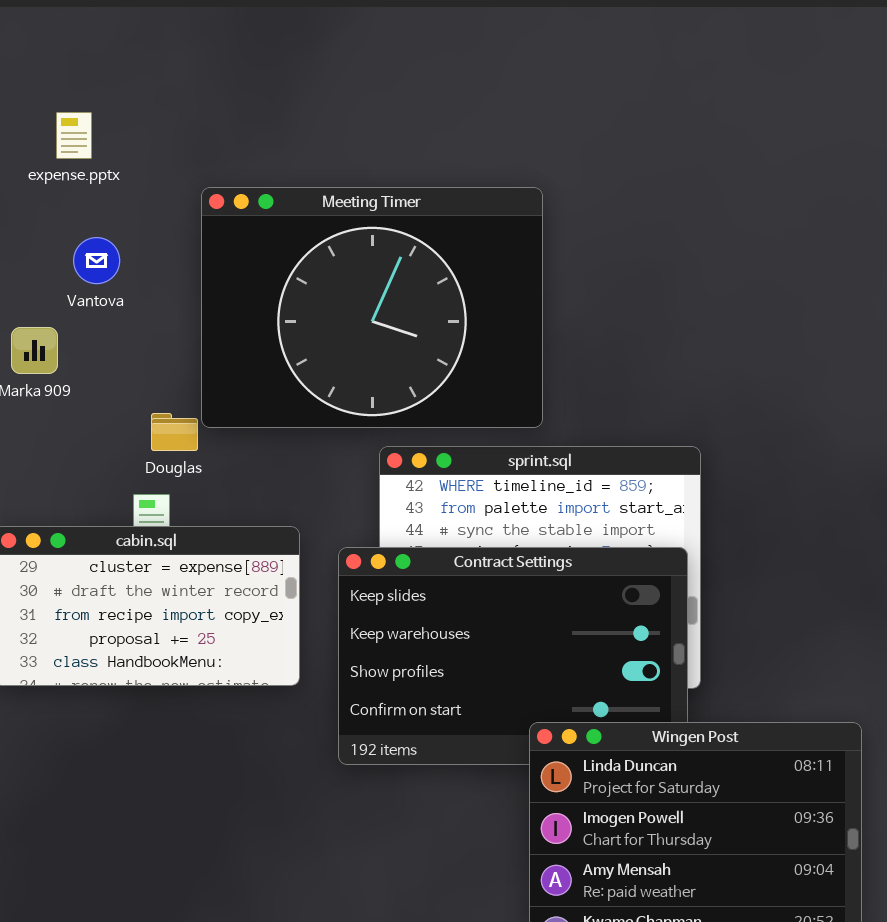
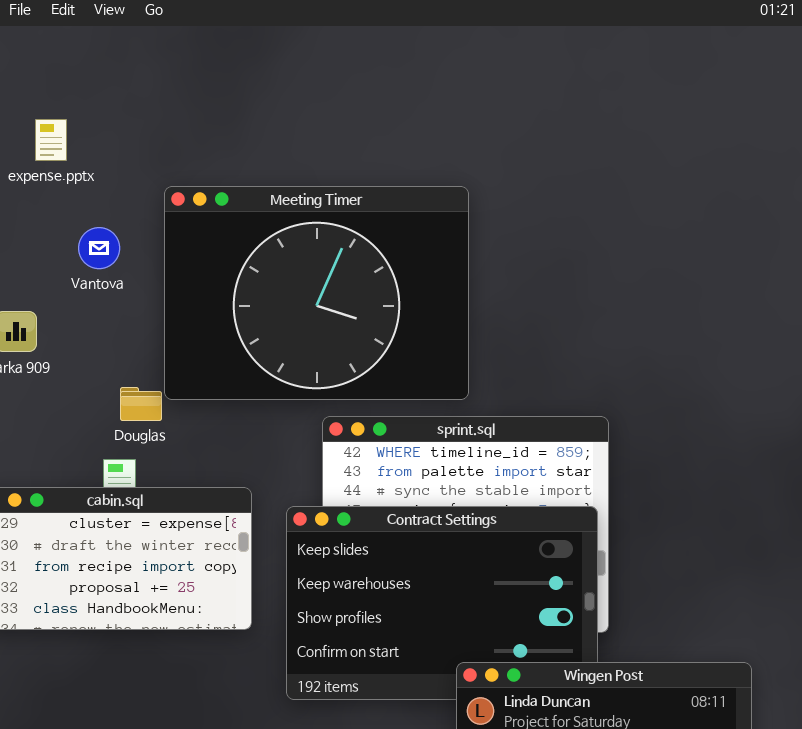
Vantova: [73,237,120,284] -> [78,227,120,269], moved

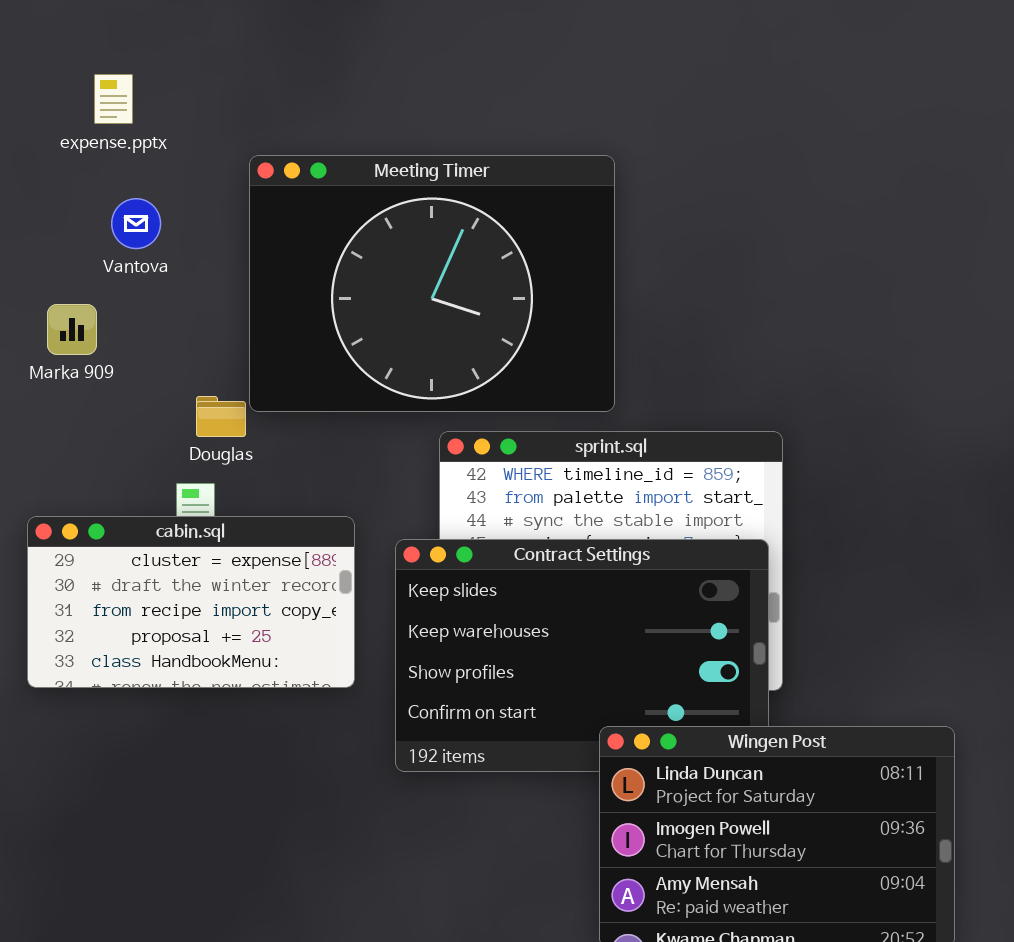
Vantova: [78,227,120,269] -> [111,198,161,249], moved

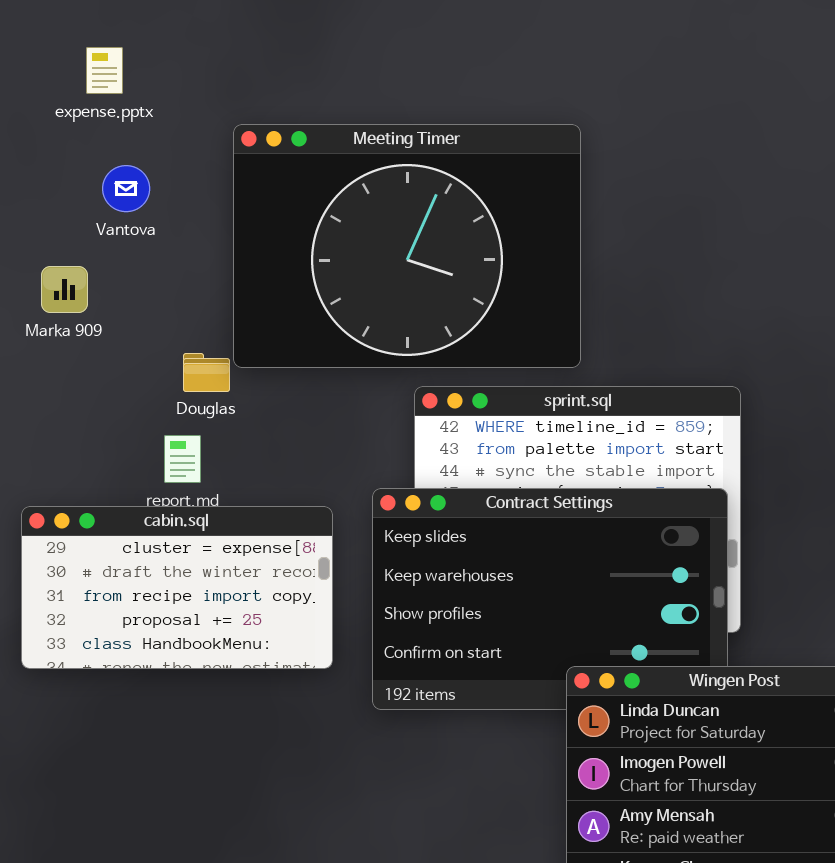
cabin.sql: [27,516,355,688] -> [21,506,333,669], moved

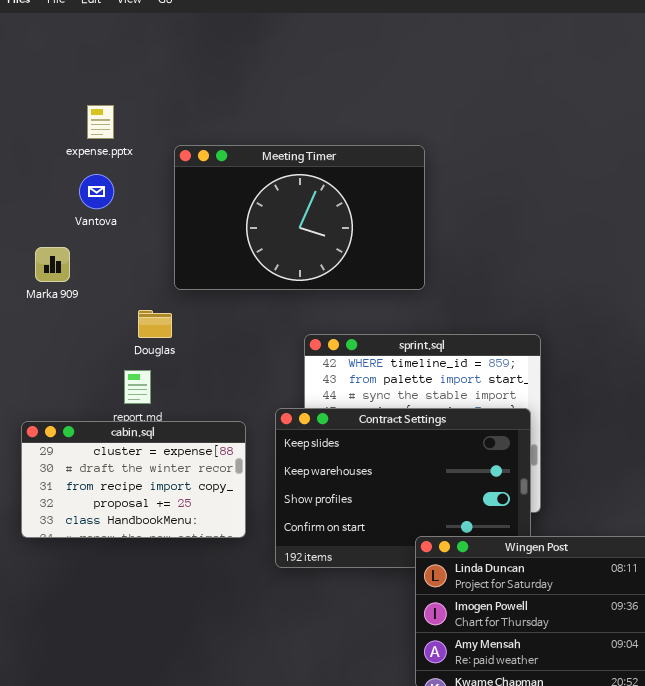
expense.pptx: [86,47,123,94] -> [87,105,114,139], moved
Meeting Timer: [233,124,581,368] -> [174,145,425,290], resized

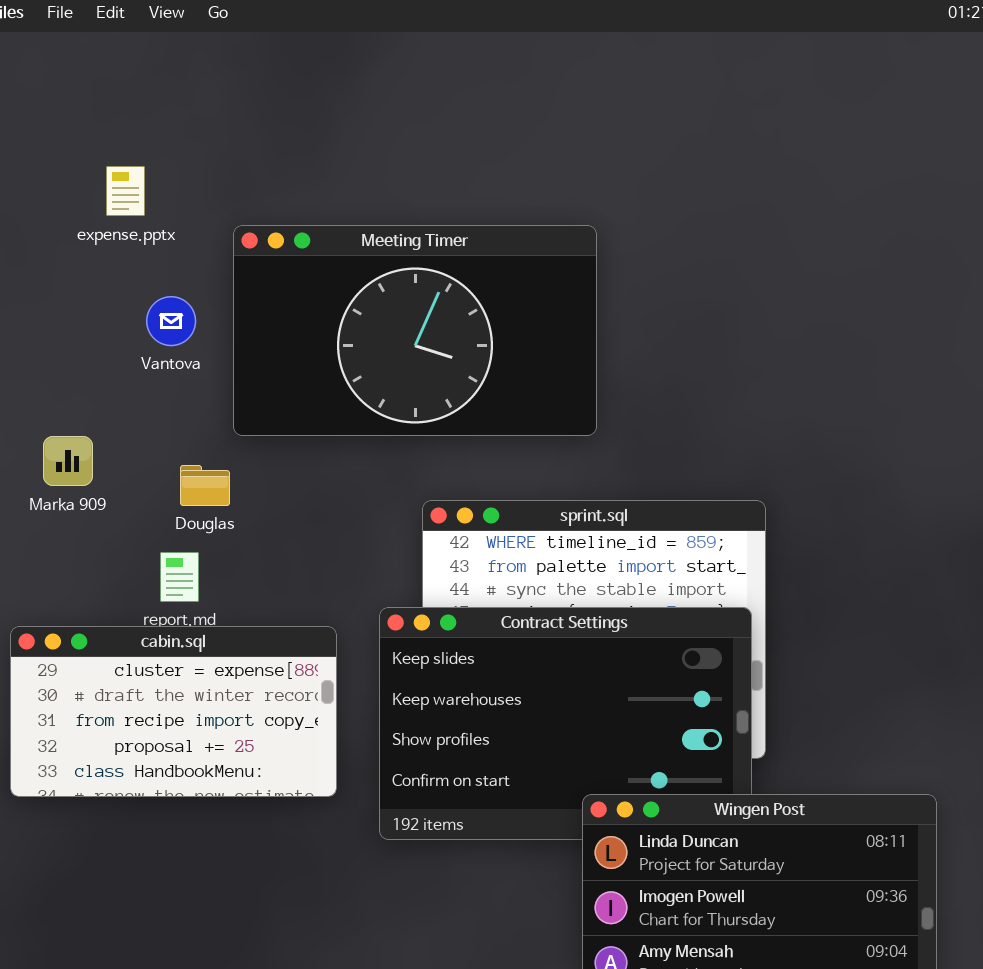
Vantova: [79,174,114,209] -> [146,296,196,346], moved
Marka 909: [35,247,70,282] -> [43,436,93,486], moved

